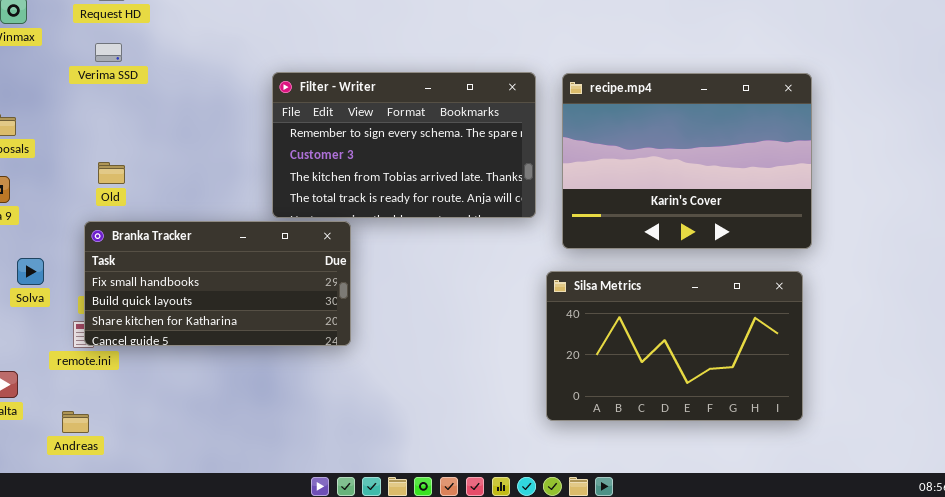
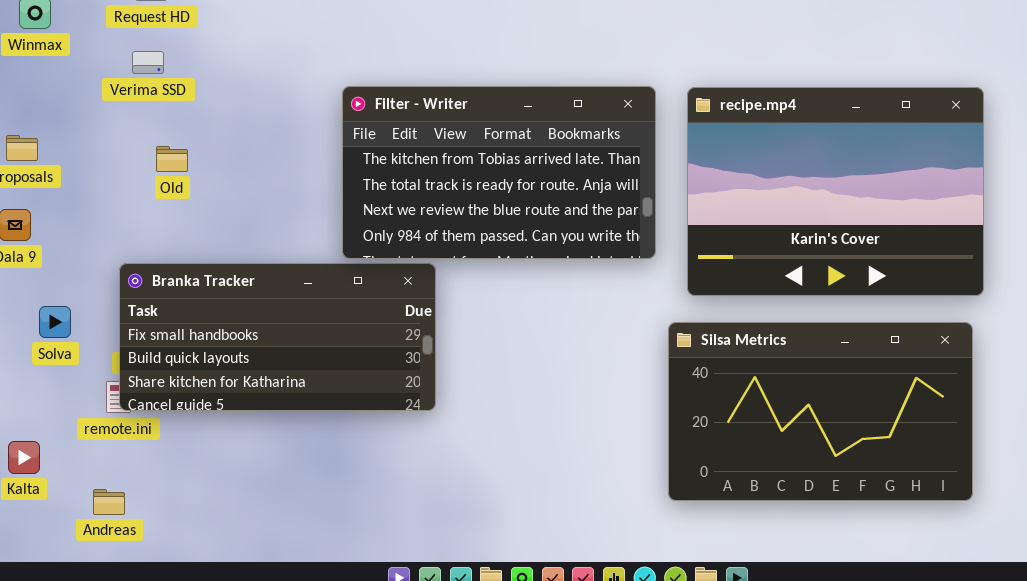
Filter - Writer: [272,72,536,218] -> [342,86,656,259], scrolled down 2 rows
Old: [98,162,125,184] -> [156,146,188,172], moved

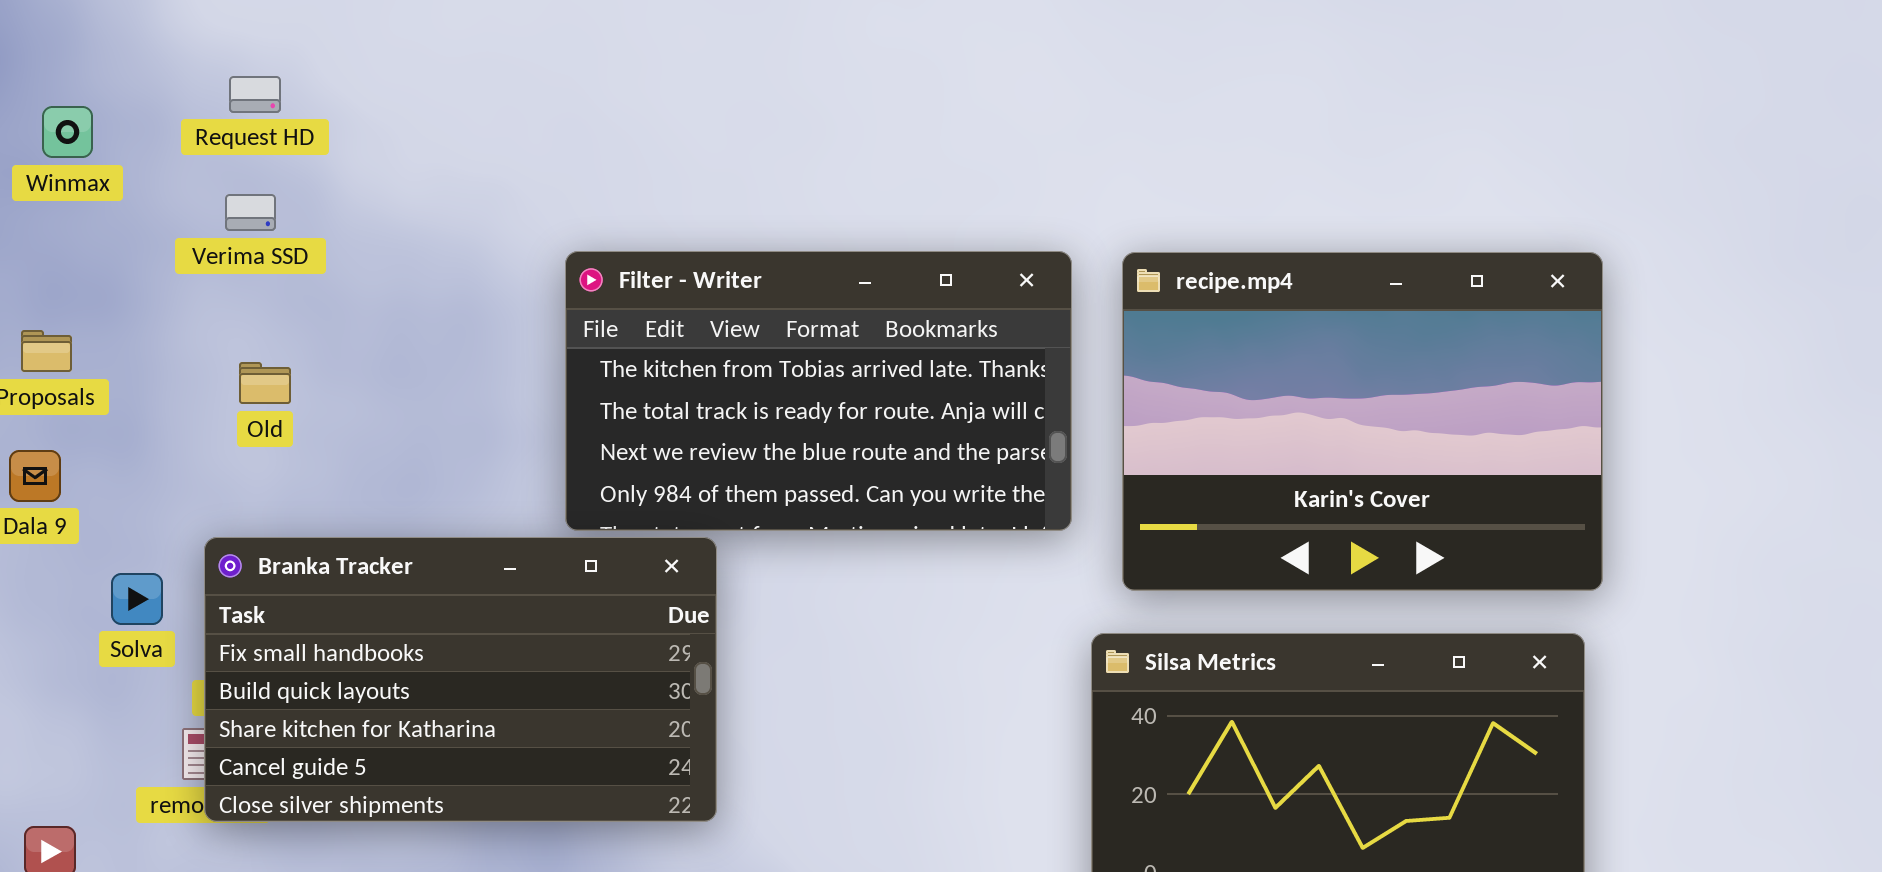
Old: [156,146,188,172] -> [239,362,291,404], moved
Branka Tracker: [119,263,436,411] -> [204,537,717,822], resized
Solva: [39,306,71,338] -> [111,573,163,625], moved

